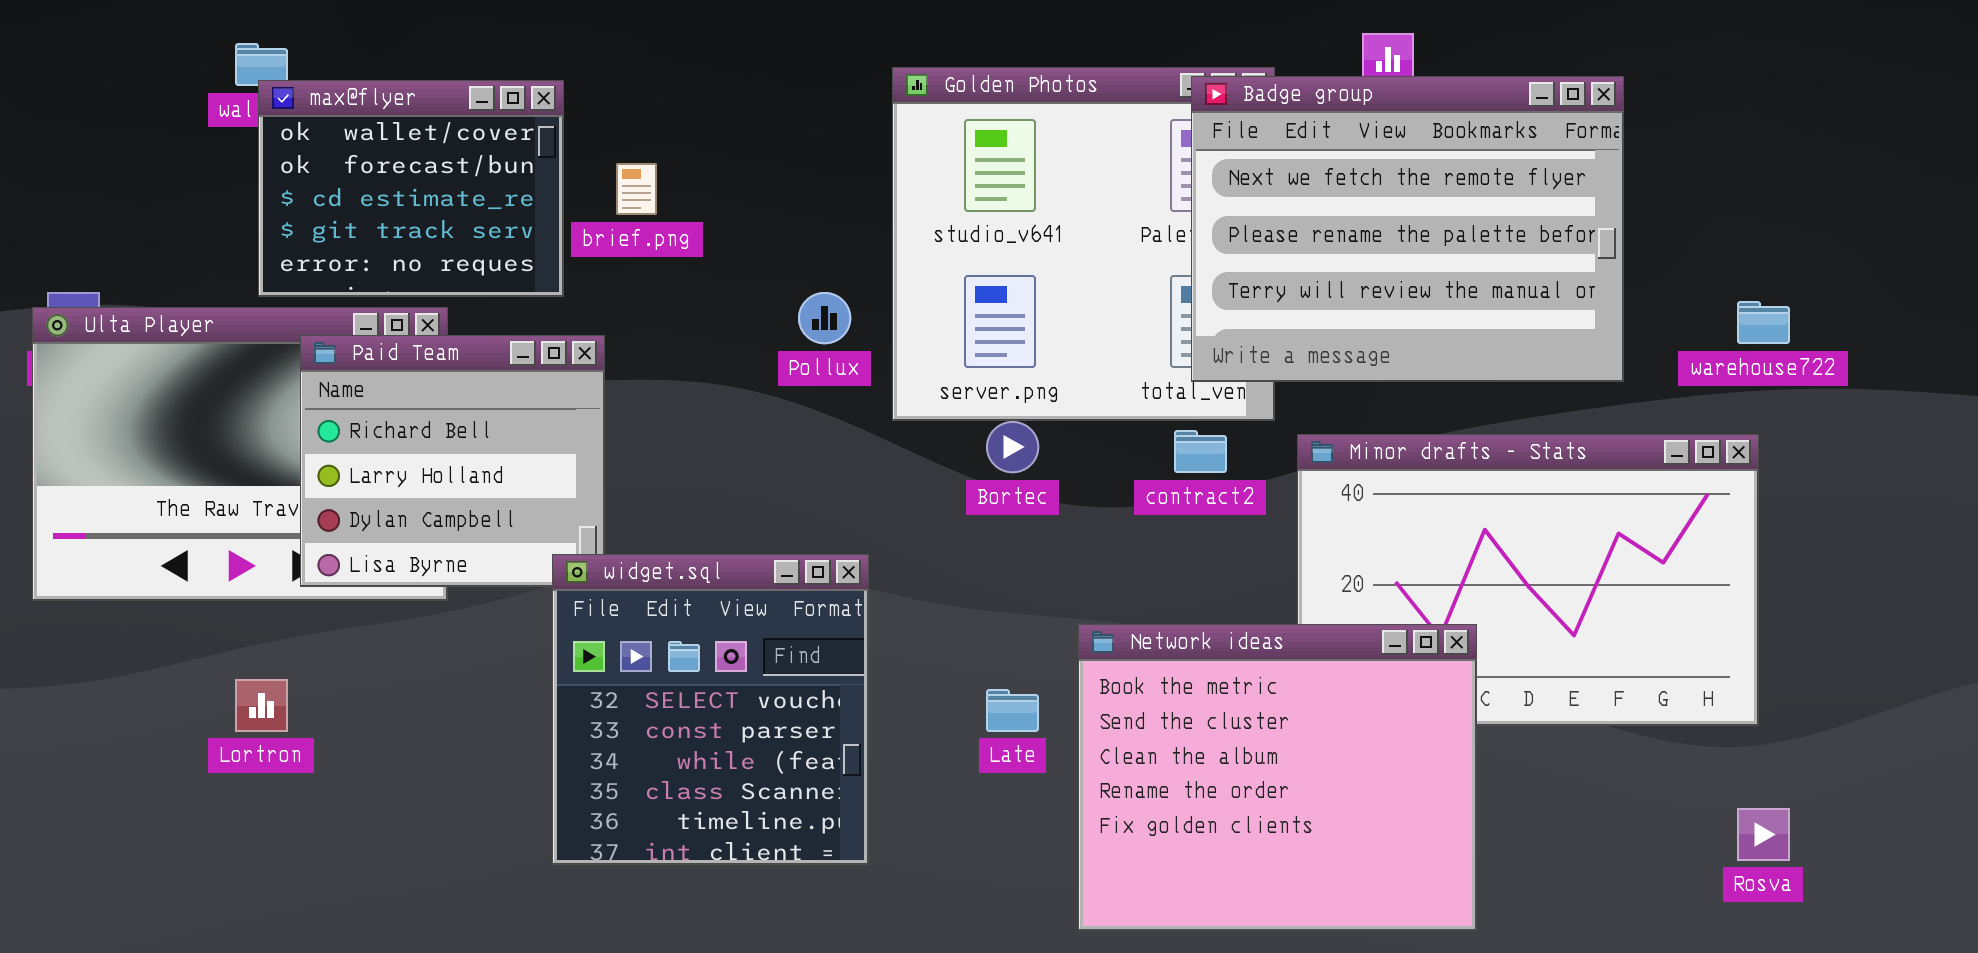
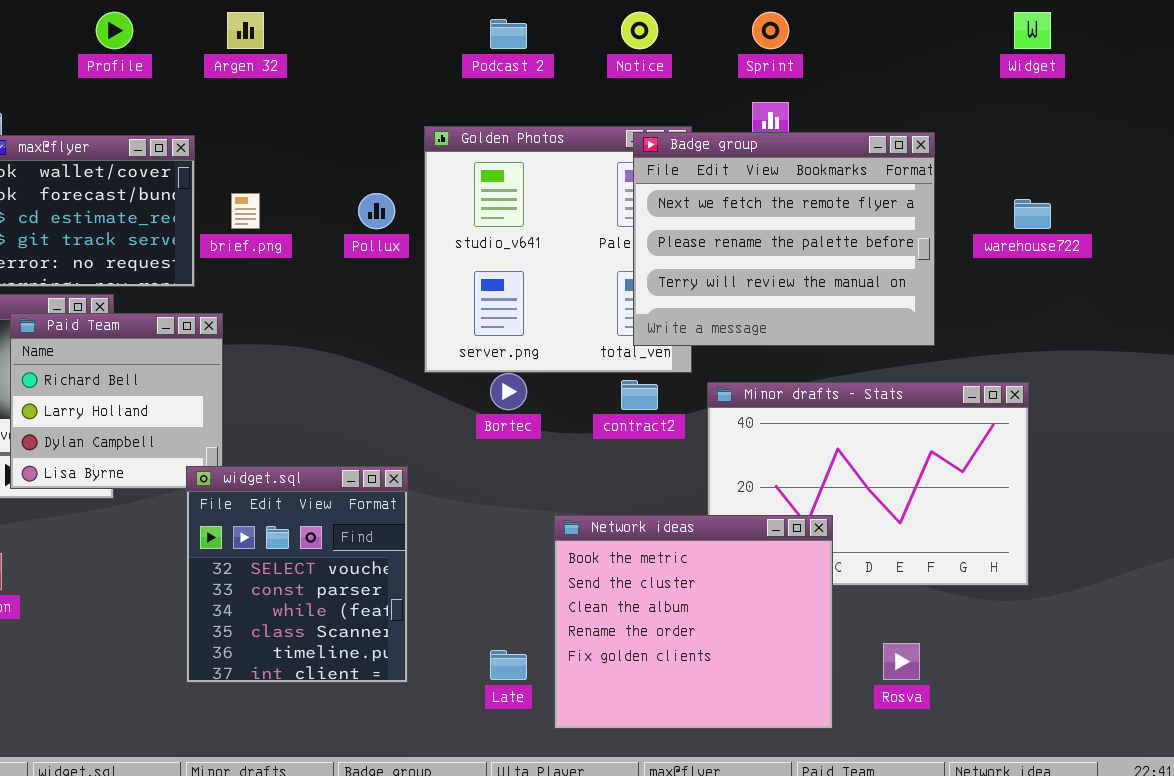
Pollux: [798,292,851,344] -> [358,193,395,229], moved
warehouse722: [1737,301,1790,344] -> [1014,199,1051,229], moved
Late: [986,689,1039,732] -> [490,650,527,680], moved
Rosva: [1737,808,1790,861] -> [883,643,920,680], moved

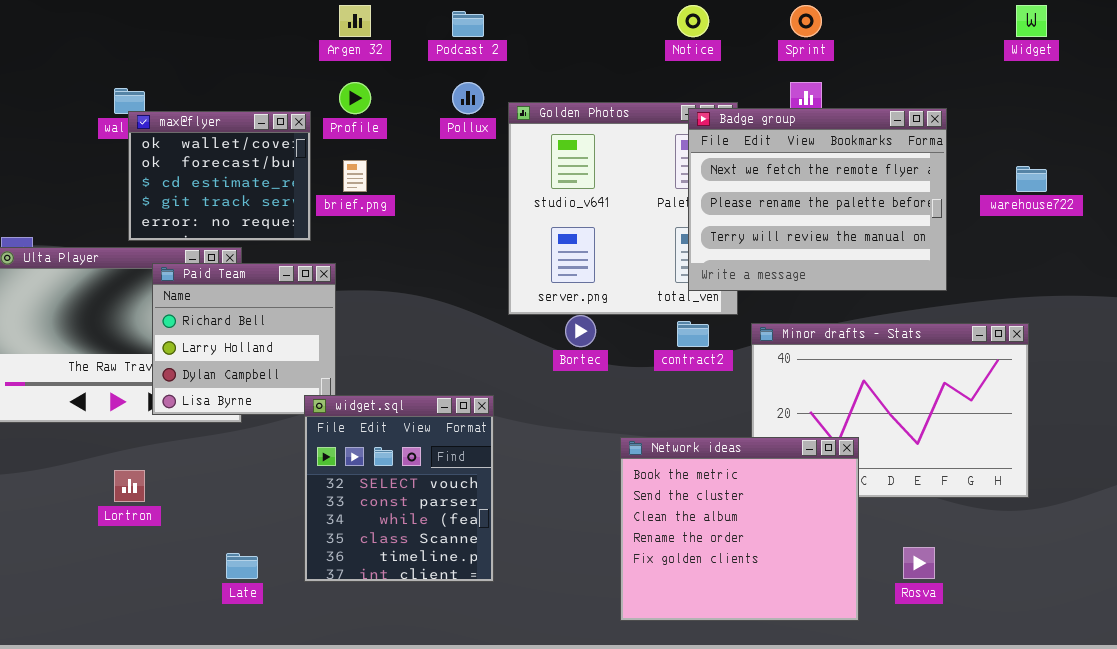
Profile: [96,12,133,49] -> [339,82,371,114], moved
Podcast 2: [490,19,527,49] -> [452,11,484,37], moved
Pollux: [358,193,395,229] -> [452,82,484,114], moved
Late: [490,650,527,680] -> [226,553,258,579], moved

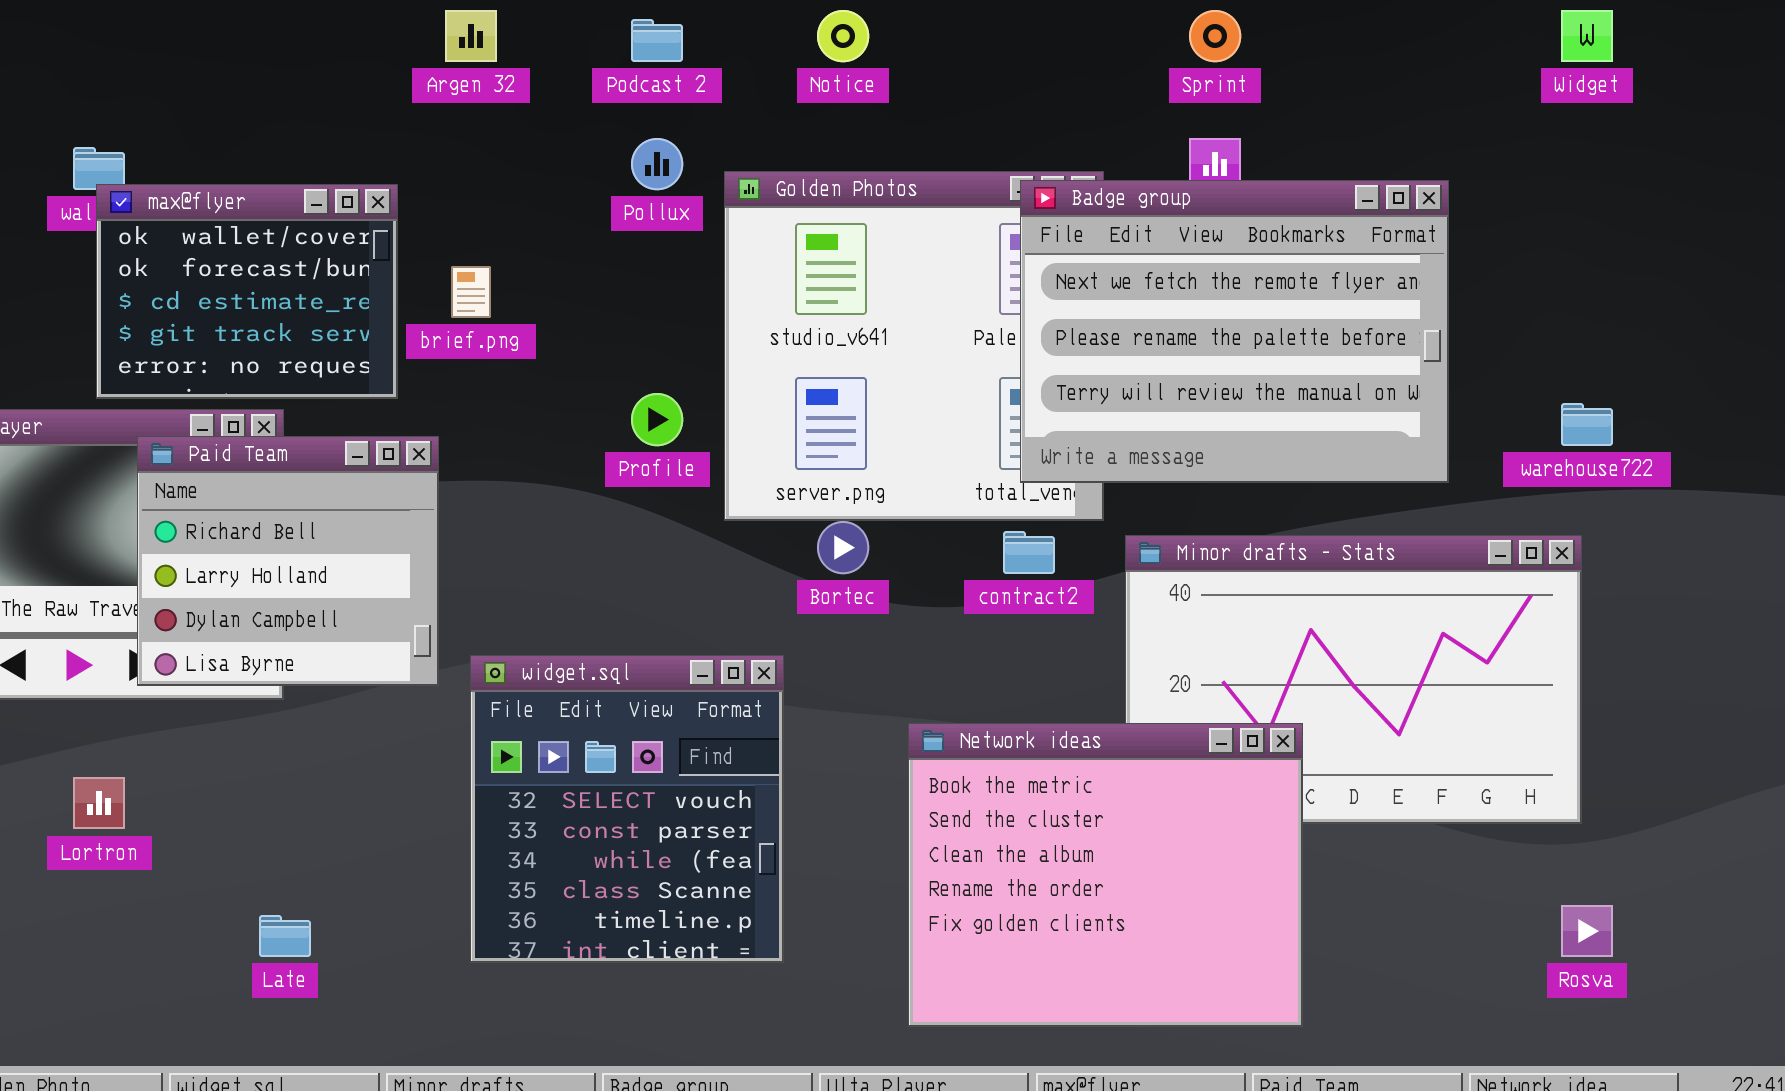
Notice: [677,5,709,37] -> [817,10,869,62], moved
Profile: [339,82,371,114] -> [631,393,683,446], moved
warehouse722: [1016,166,1047,192] -> [1561,403,1613,446], moved
widget.sql: [304,395,494,582] -> [470,655,784,963], moved
Rosva: [903,547,935,579] -> [1561,905,1613,957], moved

